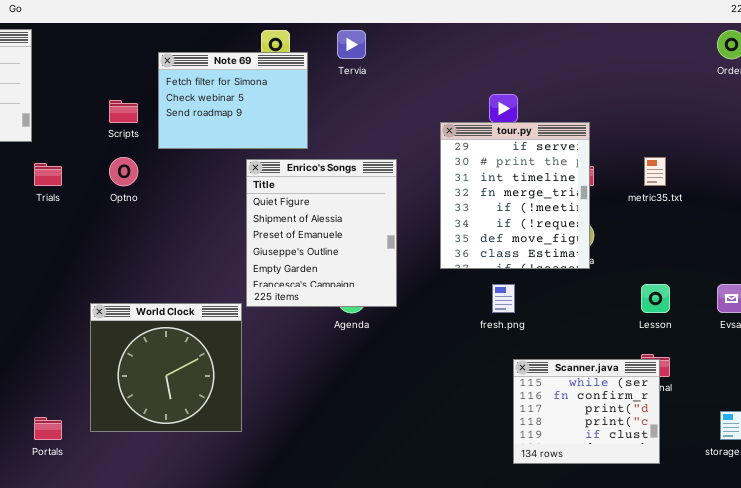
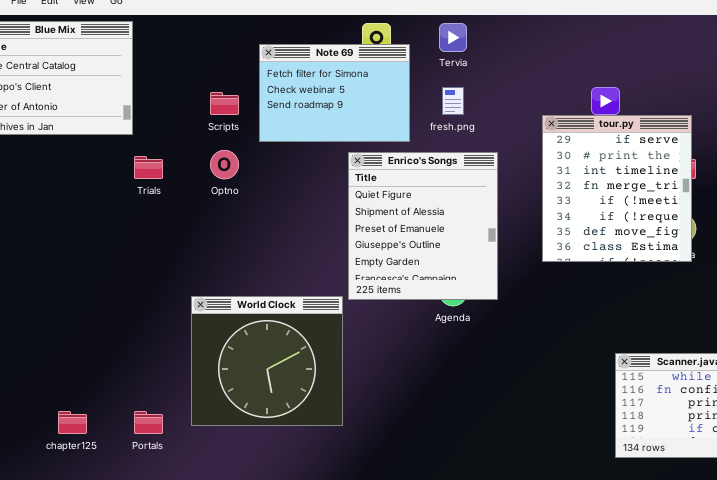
fresh.png: [492,284,515,313] -> [442,87,464,115], moved

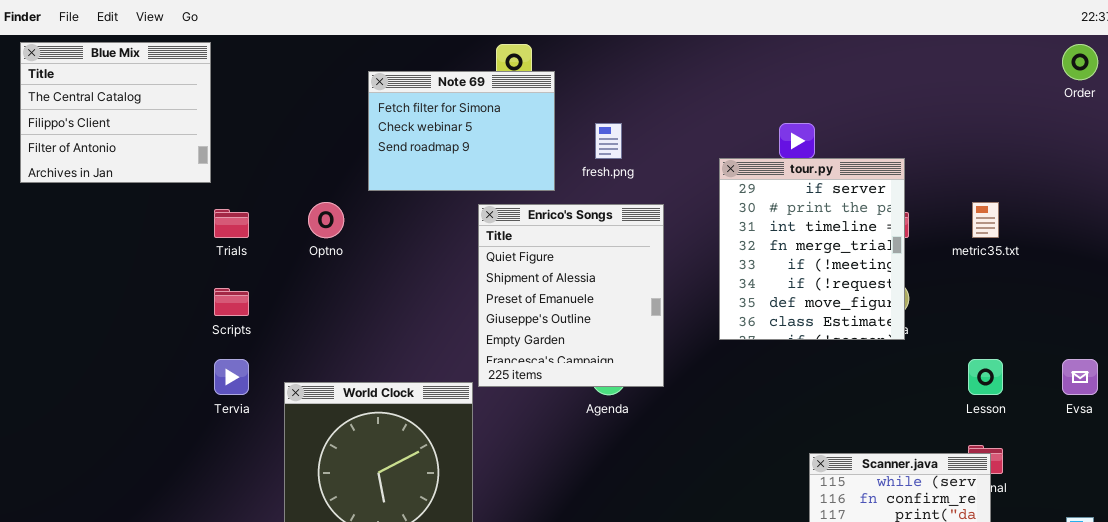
Tervia: [439,23,467,52] -> [214,359,249,395], moved
Scripts: [210,92,239,115] -> [214,288,249,316], moved

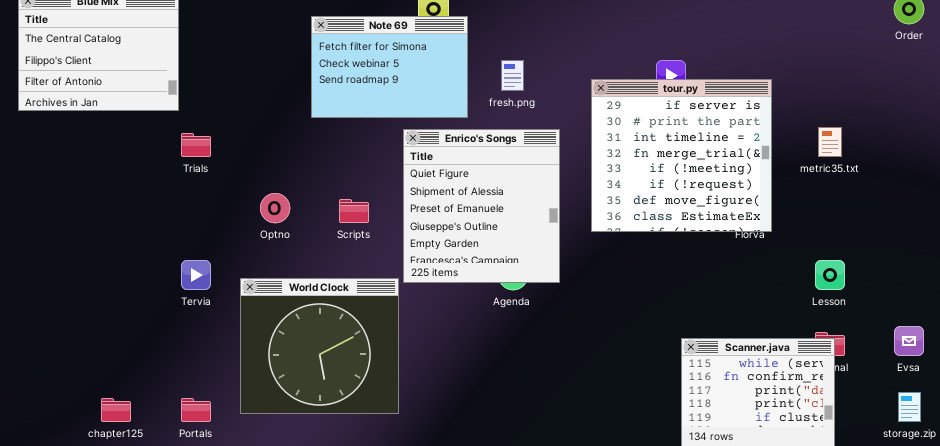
tour.py: [719,158,905,340] -> [591,79,772,232], moved, resized
Optno: [308,202,344,238] -> [260,193,290,223], moved
Scripts: [214,288,249,316] -> [339,199,369,223], moved
Evsa: [1062,359,1098,395] -> [894,326,924,356], moved

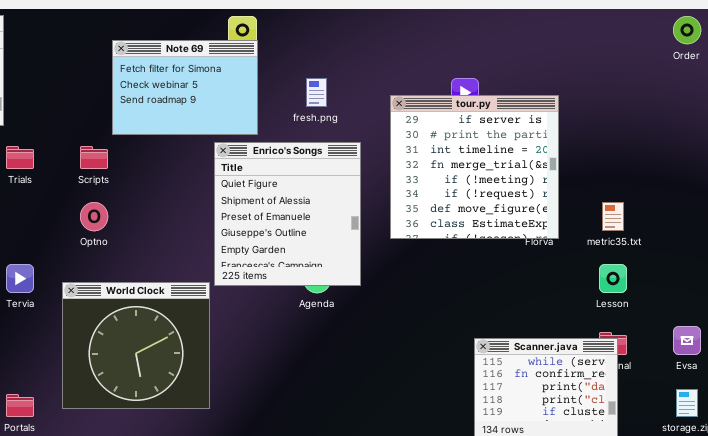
Note 69: [311,16,468,118] -> [112,40,258,135], moved
metric35.txt: [818,127,842,157] -> [602,202,624,231], moved
Scripts: [339,199,369,223] -> [80,146,108,169], moved

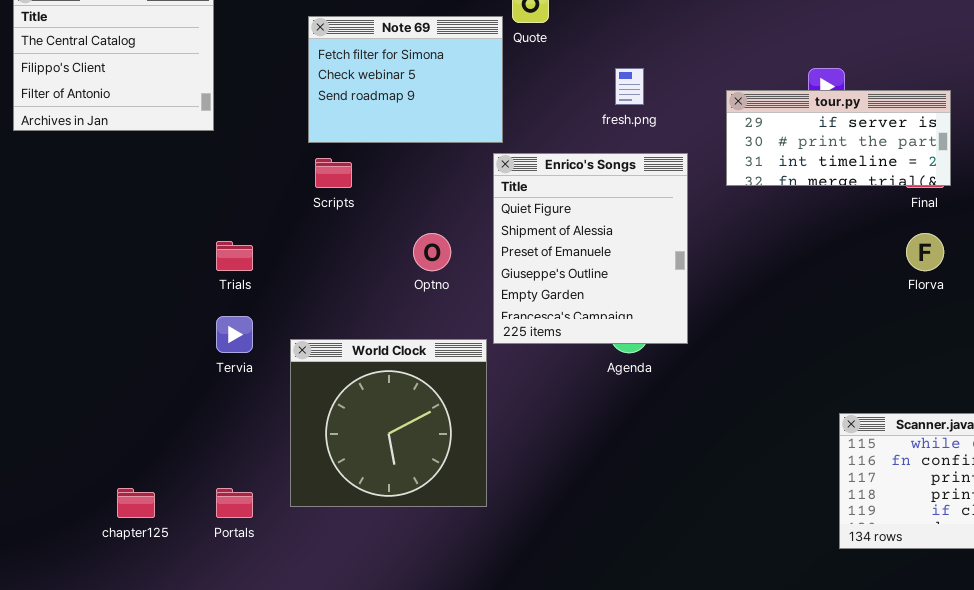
Note 69: [112,40,258,135] -> [308,16,503,143], moved
tour.py: [390,95,559,239] -> [726,90,951,186], resized
Trials: [6,146,34,169] -> [216,241,253,271], moved
Optno: [80,202,108,231] -> [413,233,451,271], moved

